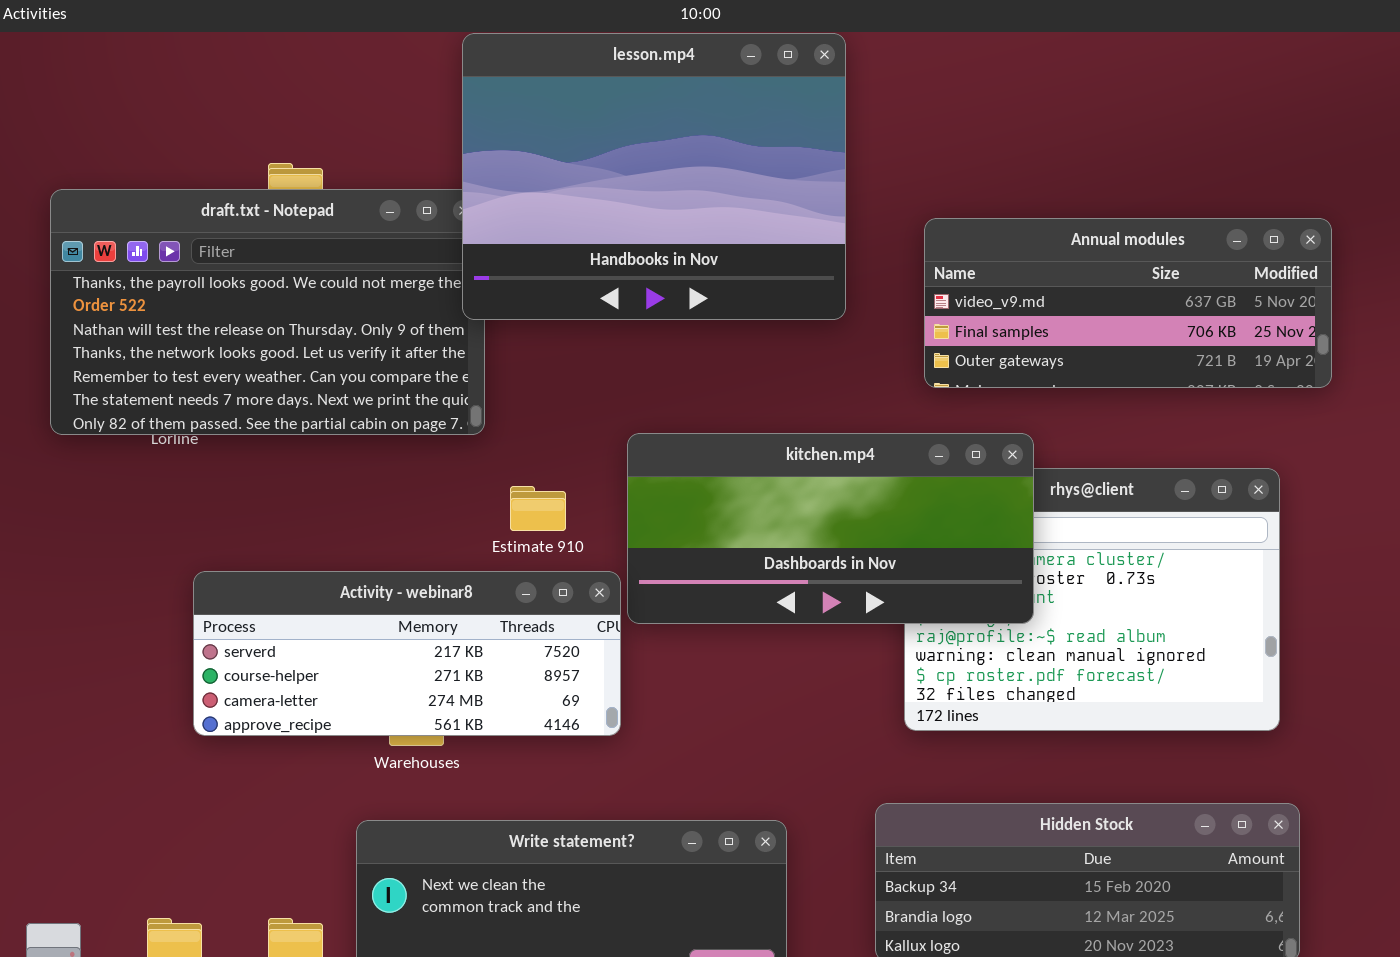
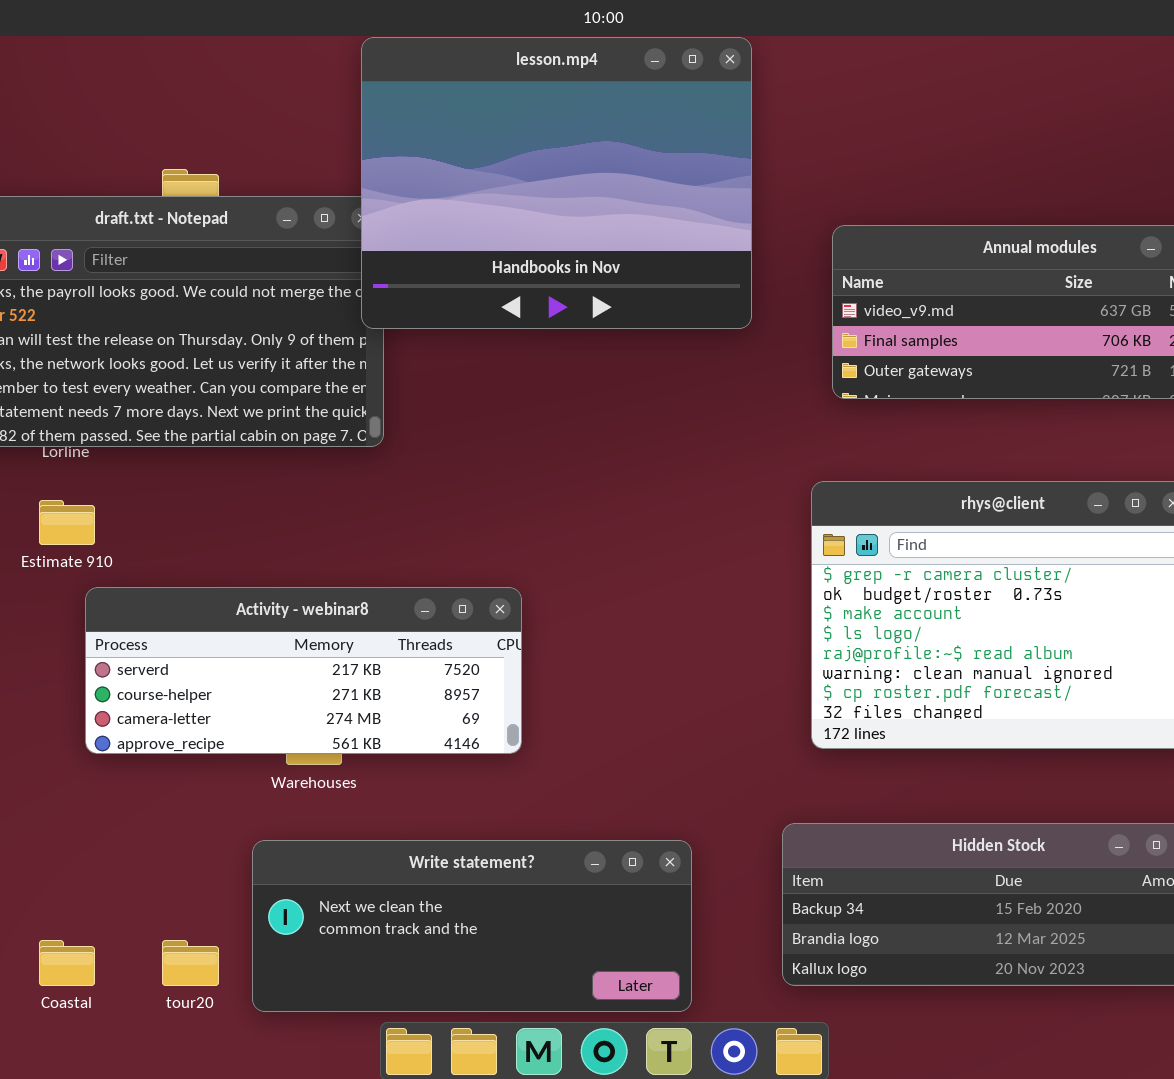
kitchen.mp4: [627,433,1034,624] -> none, closed
Estimate 910: [510,486,566,531] -> [39,500,95,545], moved

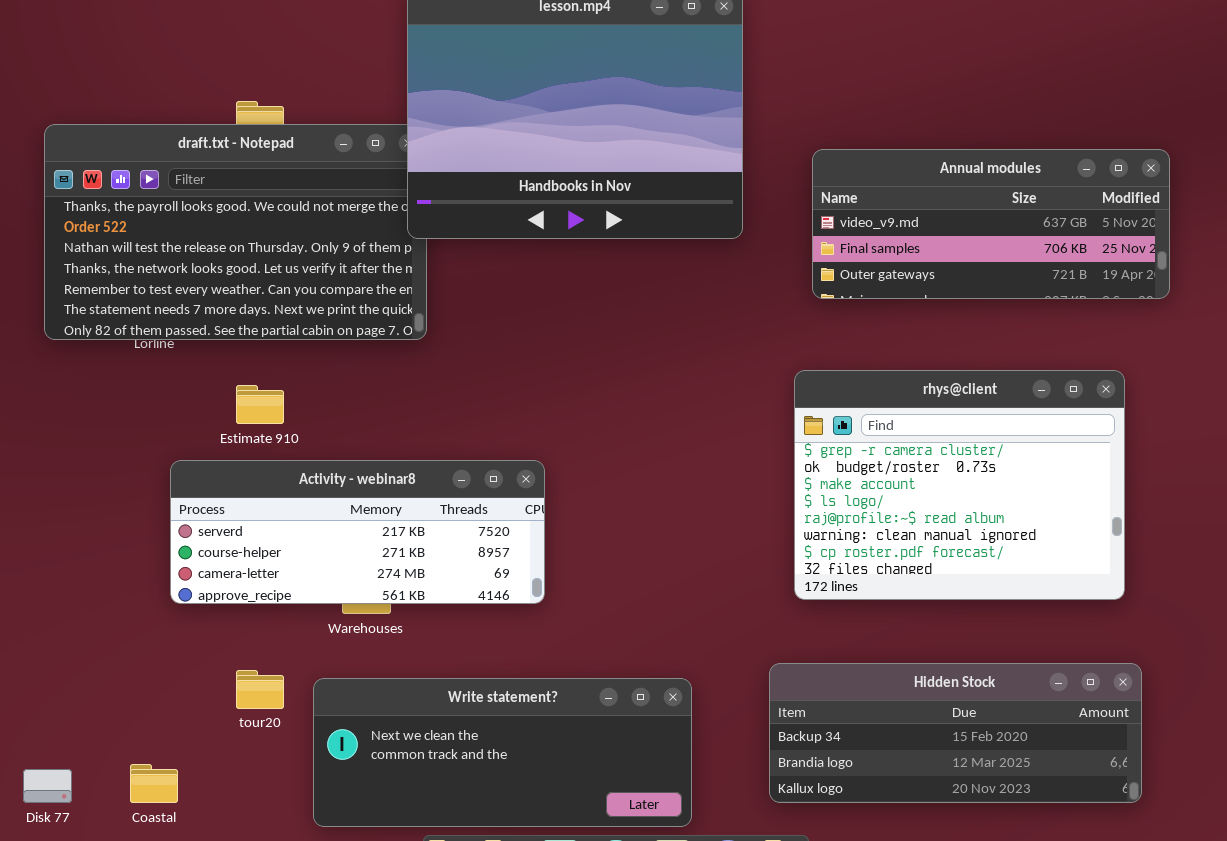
Estimate 910: [39,500,95,545] -> [236,385,284,424], moved
tour20: [162,940,219,986] -> [236,670,284,709], moved

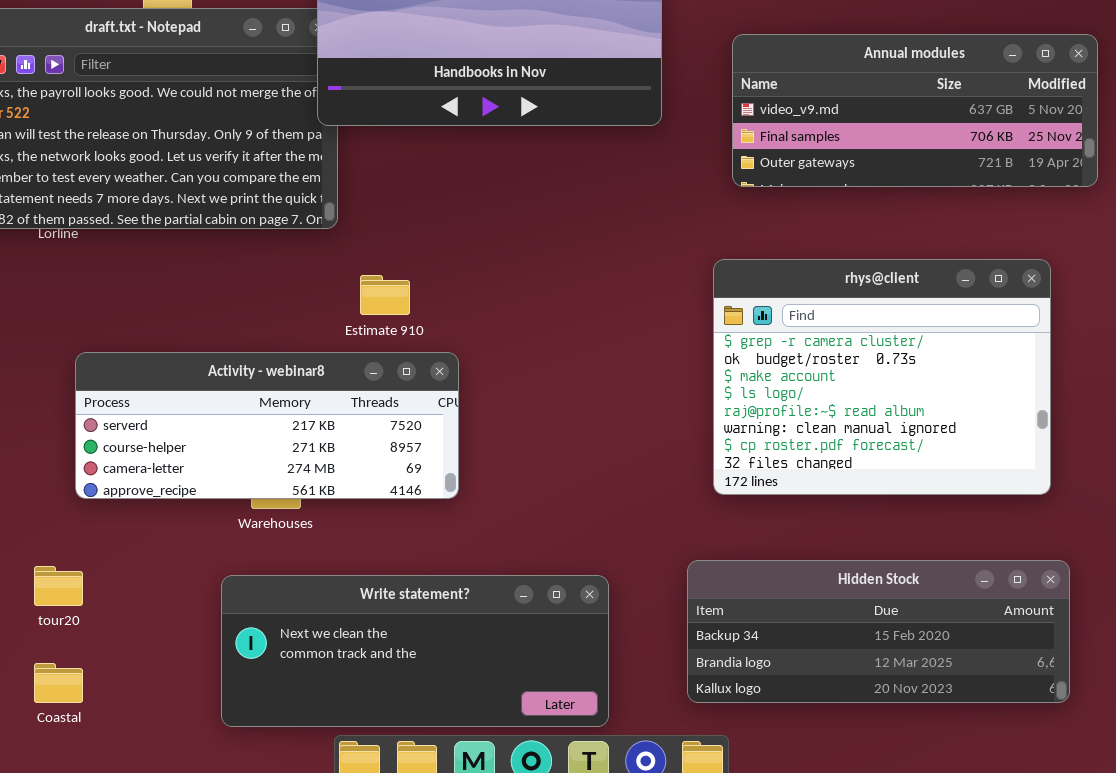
Estimate 910: [236,385,284,424] -> [360,275,410,315], moved
tour20: [236,670,284,709] -> [34,566,83,606], moved

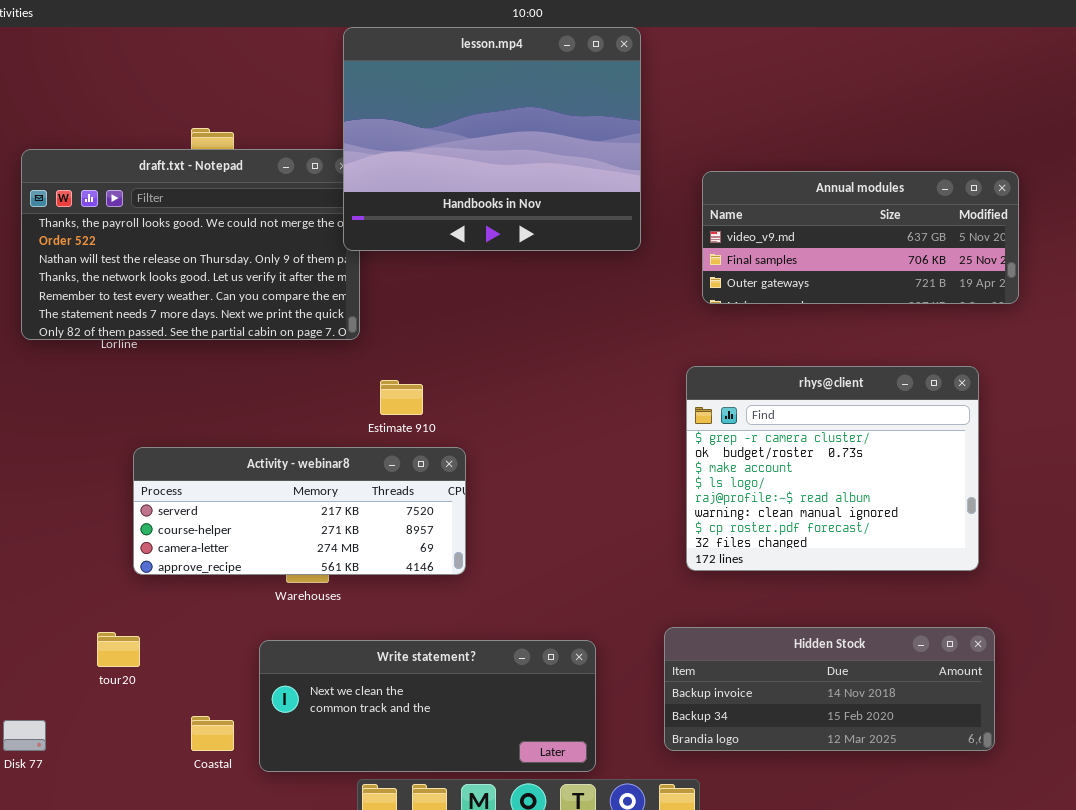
Hidden Stock: [687,560,1070,703] -> [664,627,995,751], scrolled up 1 row
Coastal: [34,663,83,703] -> [191,716,234,751], moved

